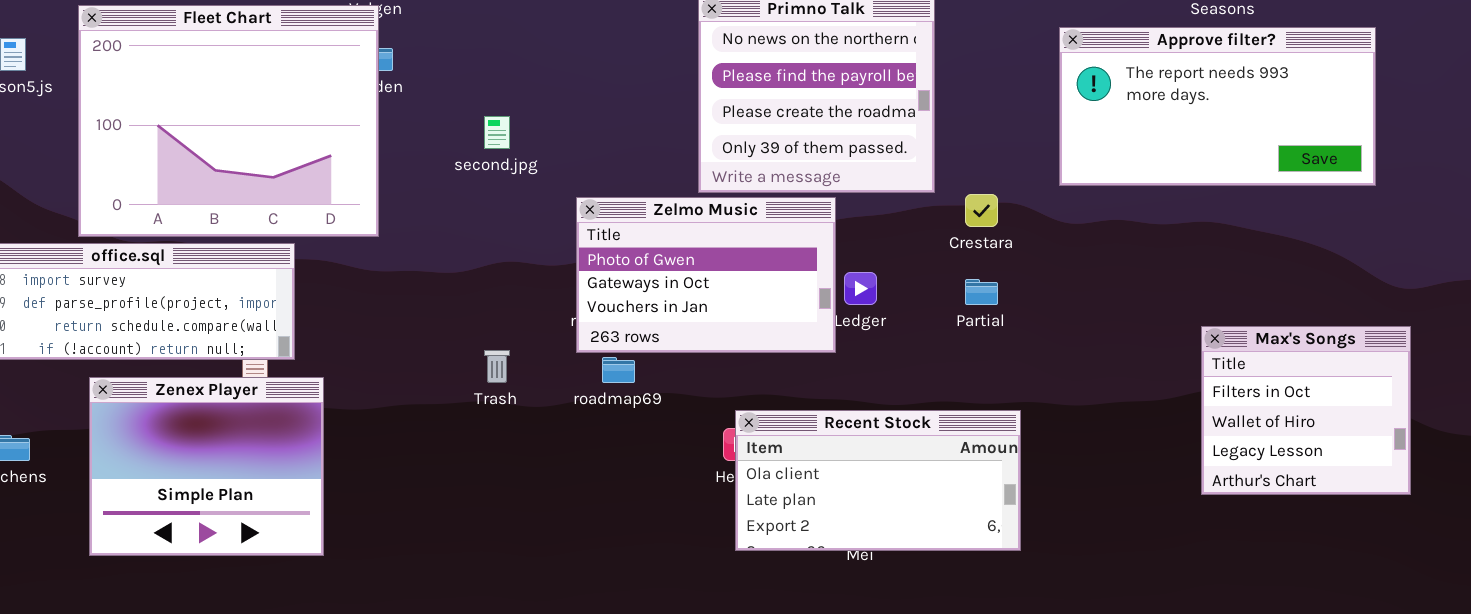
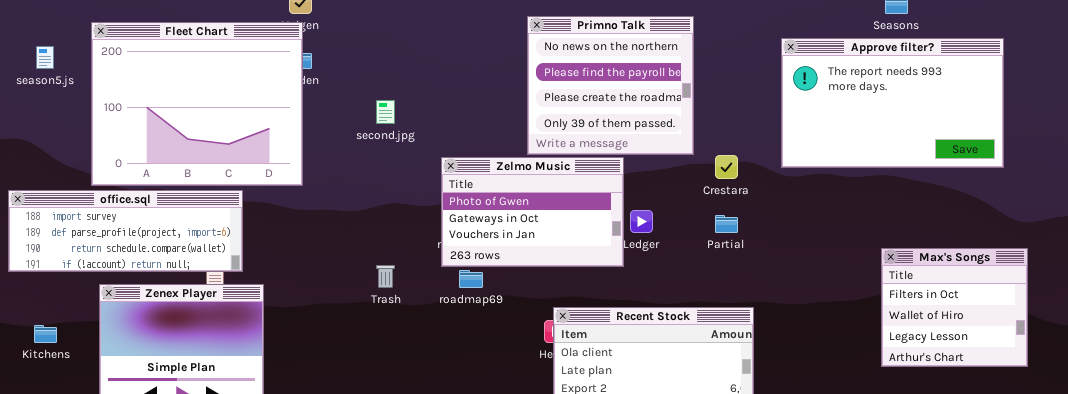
Approve filter?: [1059,27,1376,186] -> [781,38,1004,168], resized

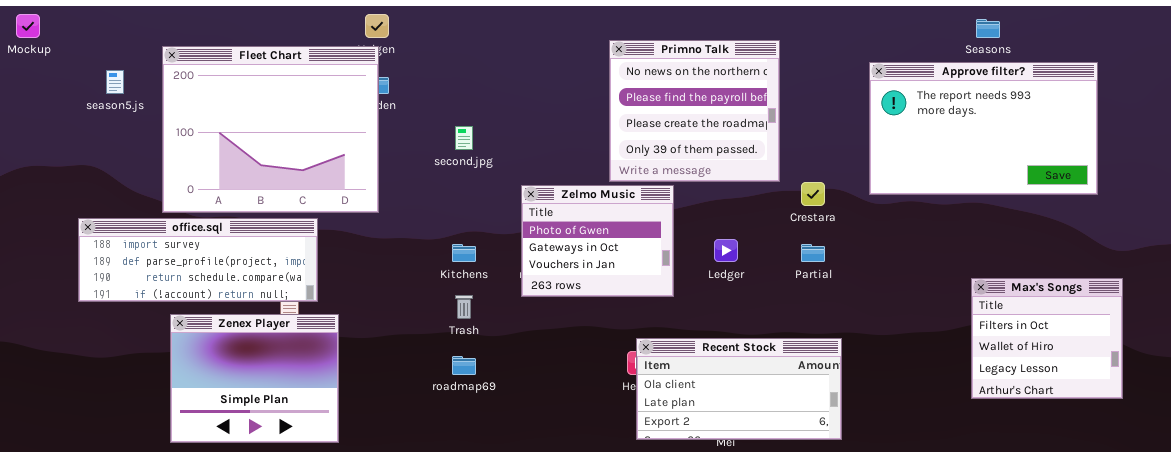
Zelmo Music: [441,157,624,267] -> [521,185,674,297], resized
roadmap69: [459,270,483,288] -> [452,356,476,375], moved
Kitchens: [34,325,57,343] -> [452,244,476,262], moved

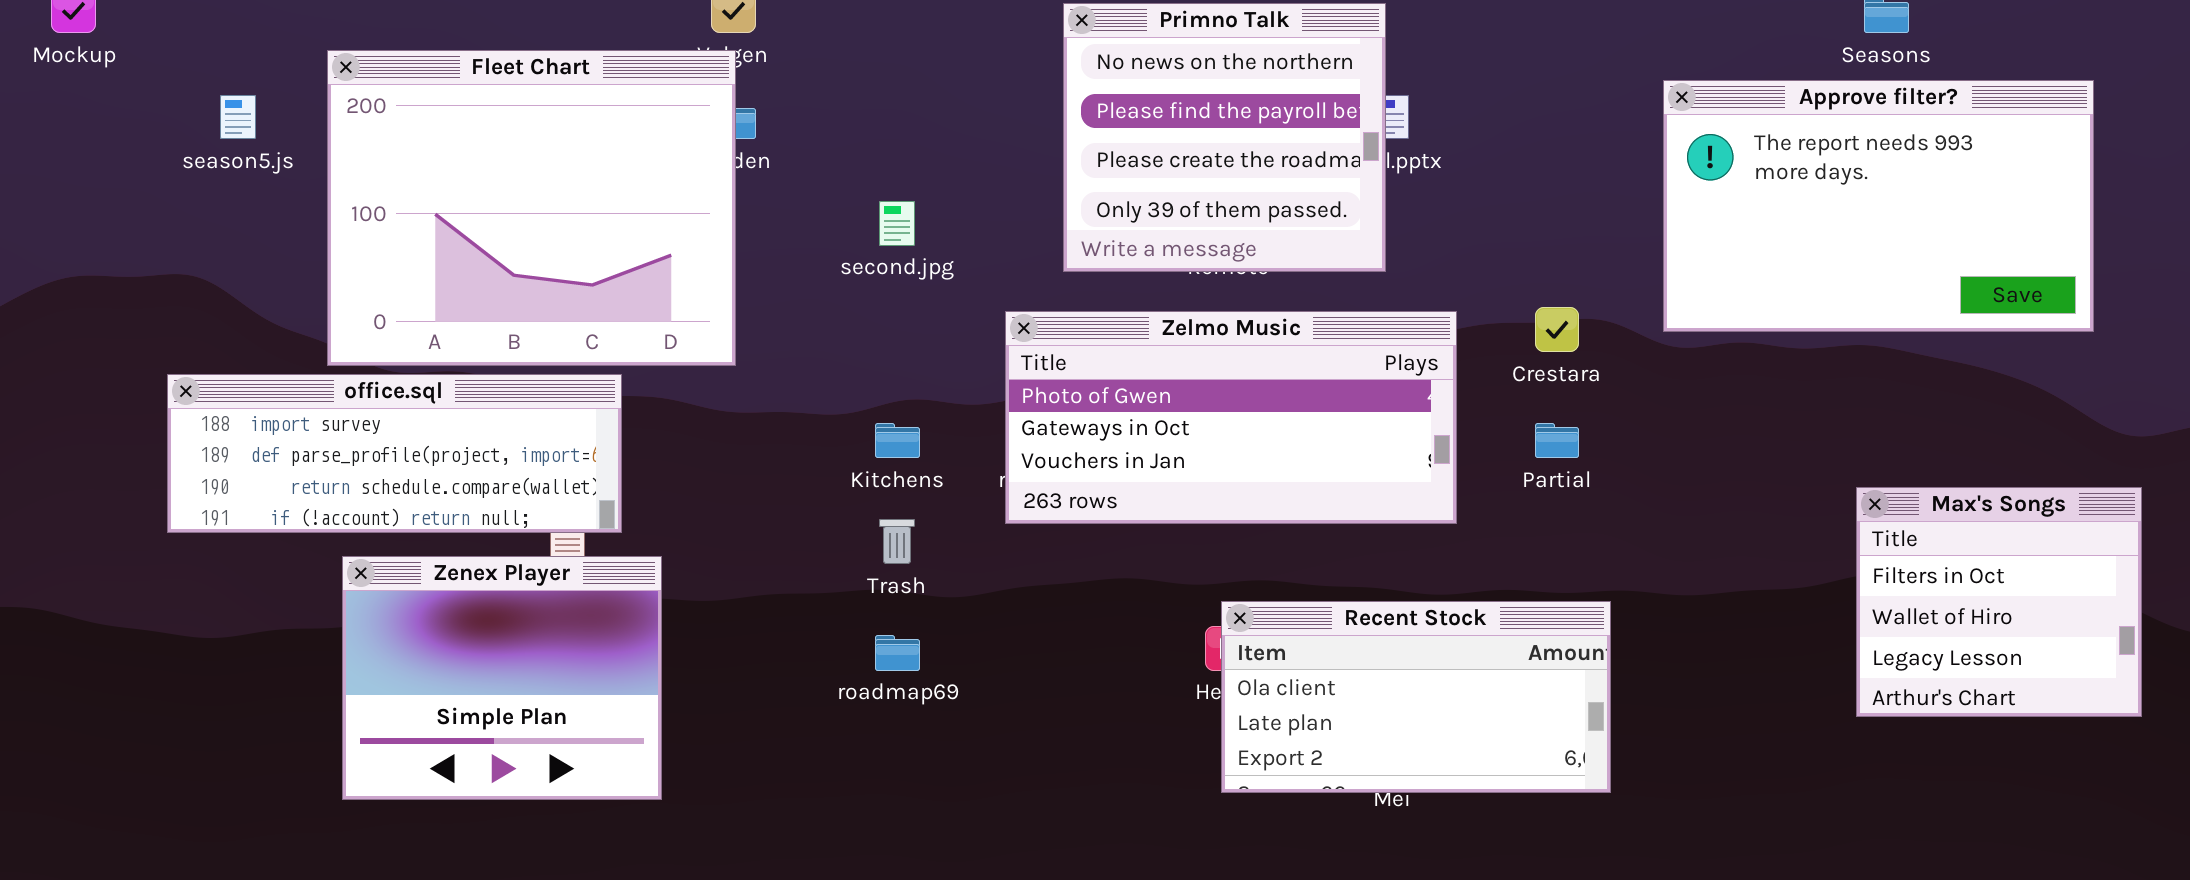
Primno Talk: [609,40,780,182] -> [1063,3,1386,272], moved
Zelmo Music: [521,185,674,297] -> [1005,311,1457,524], resized

